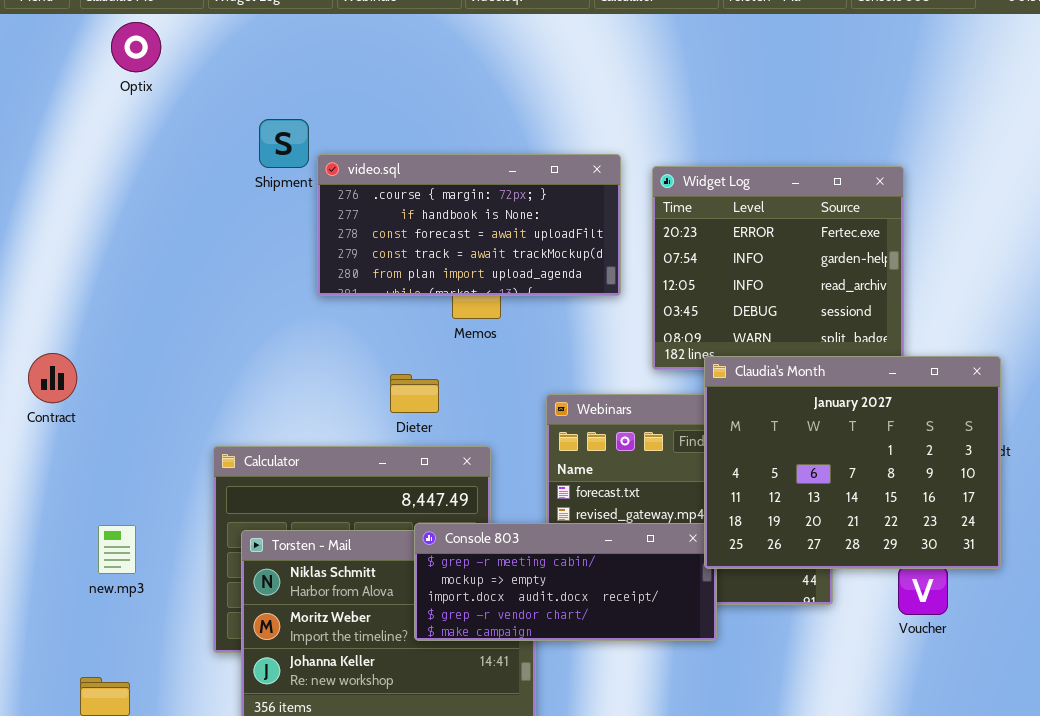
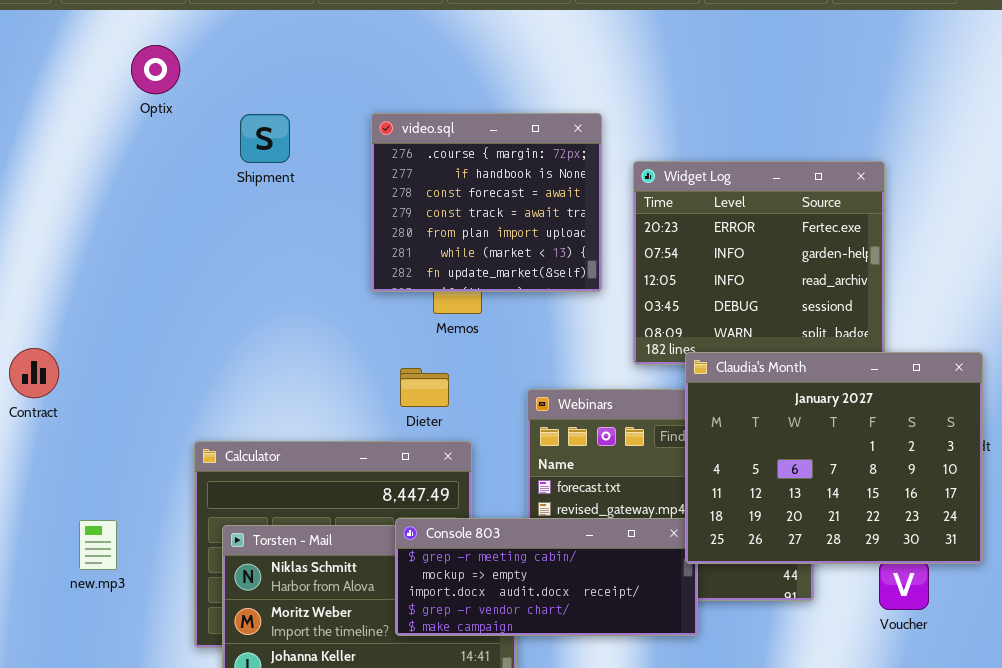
Optix: [111,22,161,72] -> [131,45,180,94], moved
video.sql: [317,154,621,296] -> [371,113,602,292], resized
Dieter: [390,374,439,413] -> [400,368,449,407], moved

